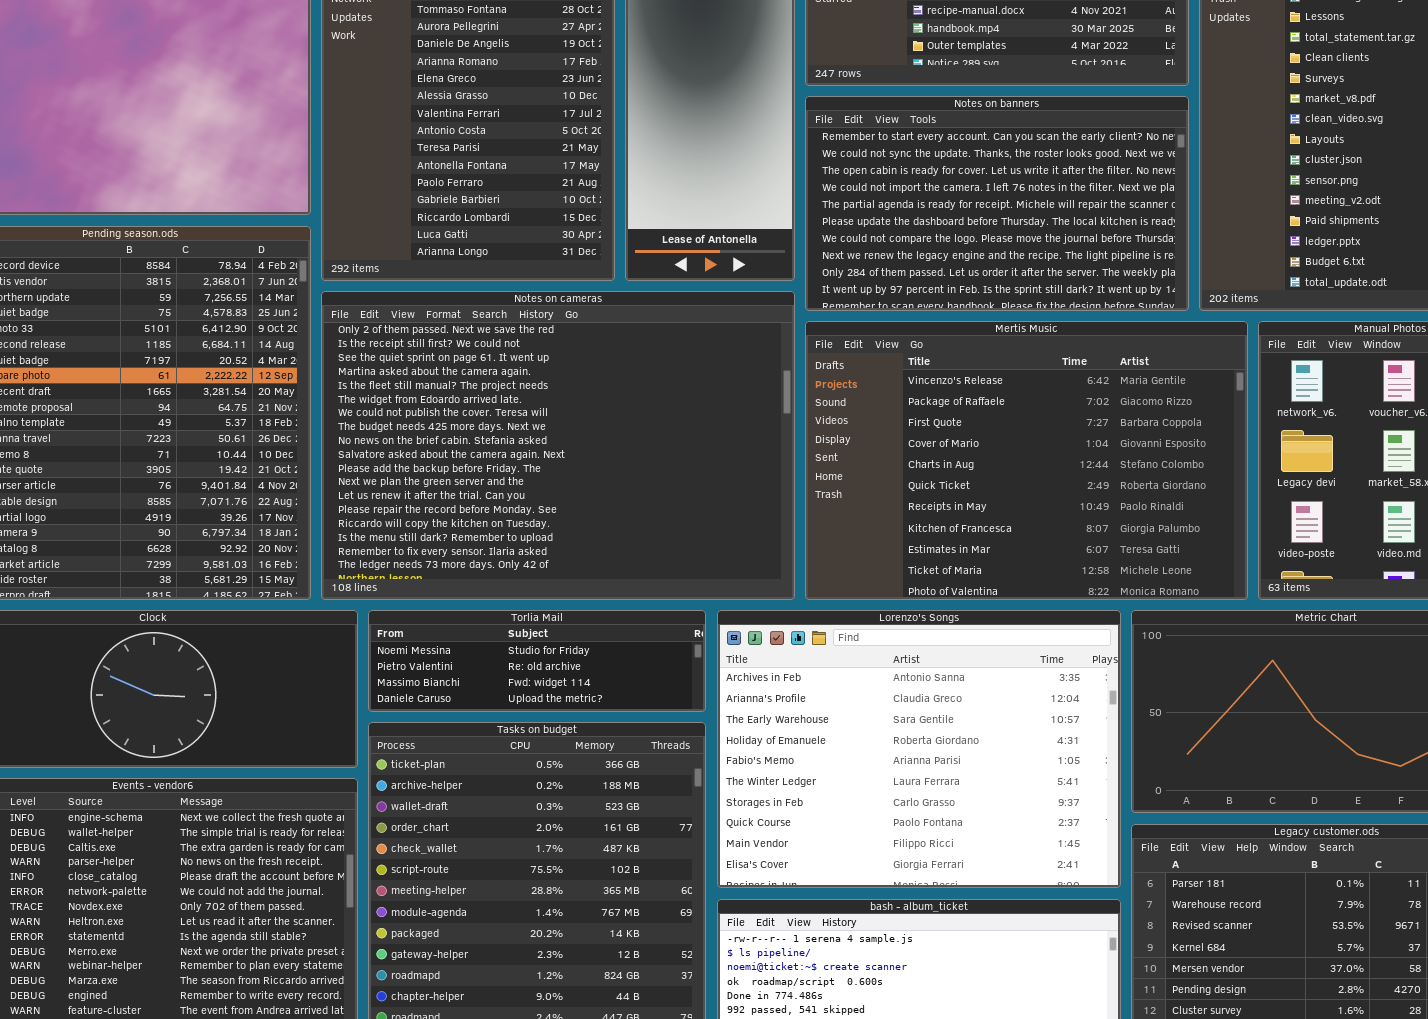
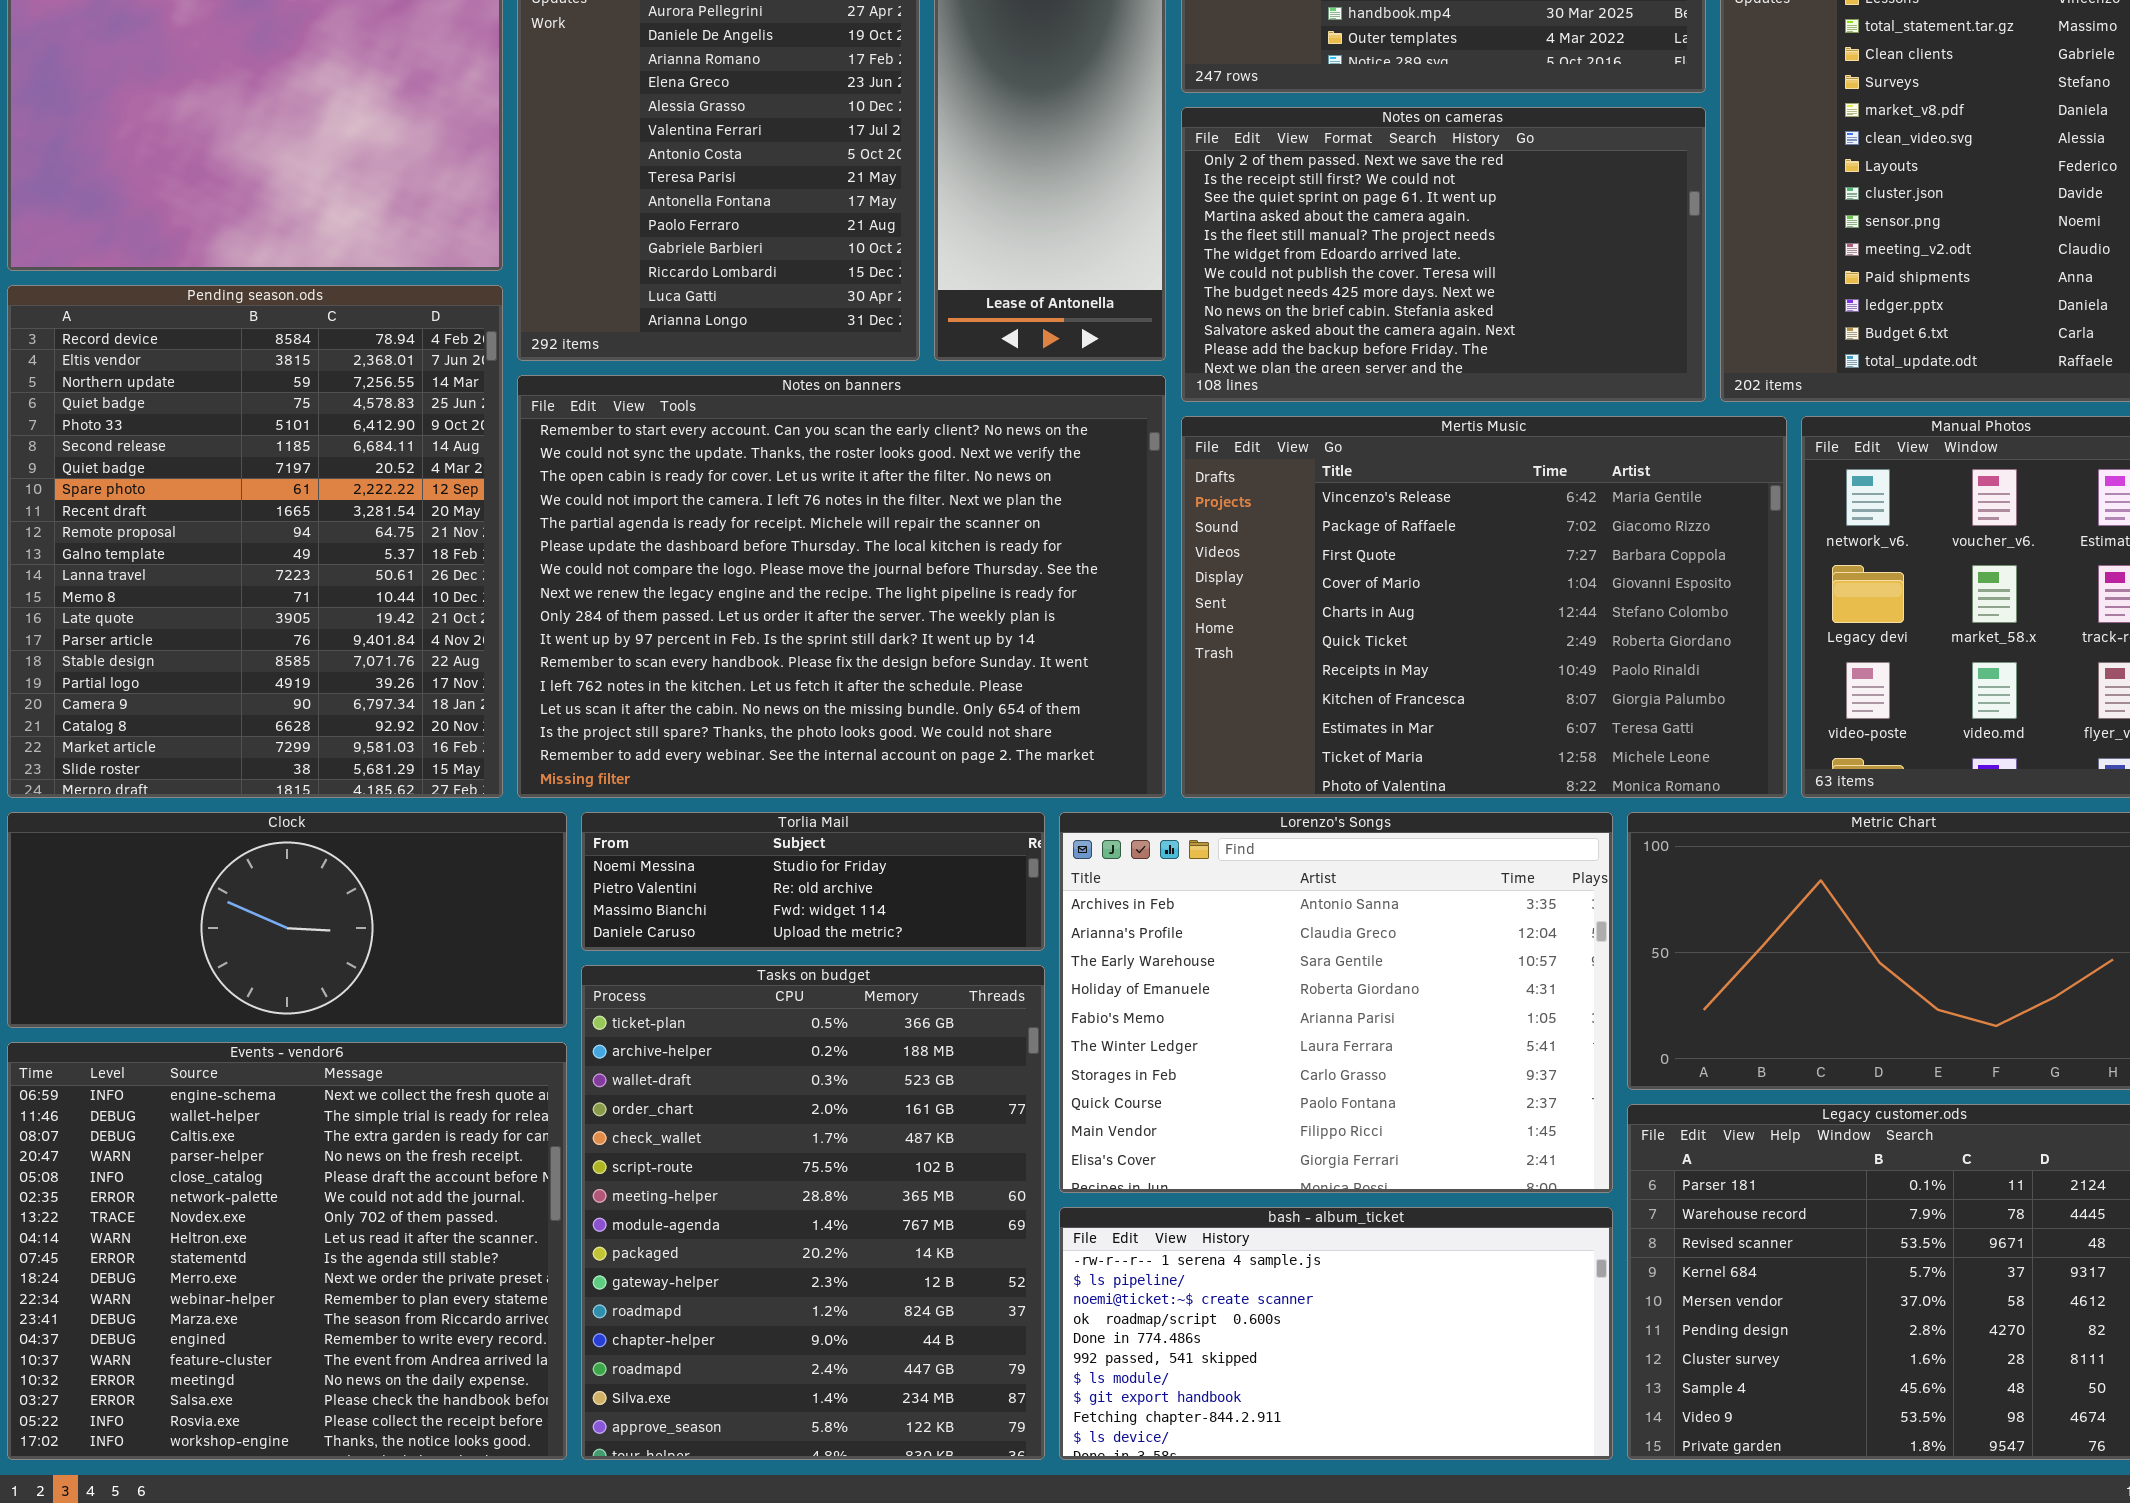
Notes on banners: [805,96,1189,311] -> [517,375,1166,798], moved, resized
Notes on cameras: [321,291,795,600] -> [1181,107,1706,402], moved, resized

